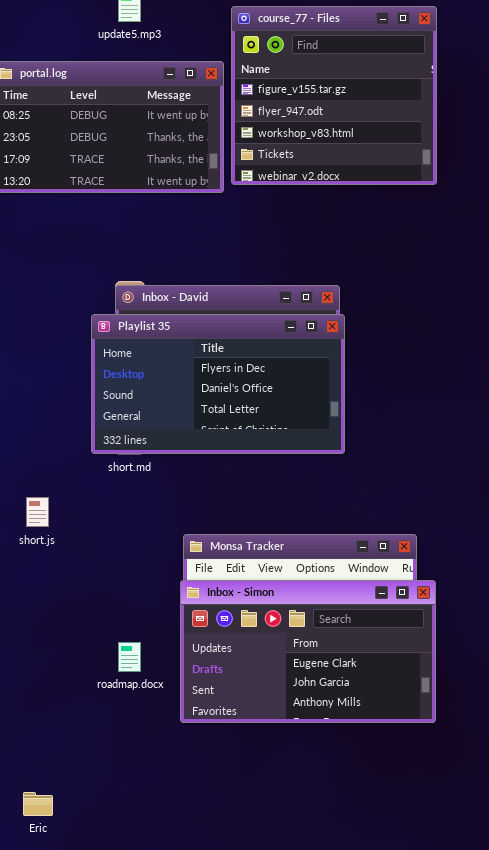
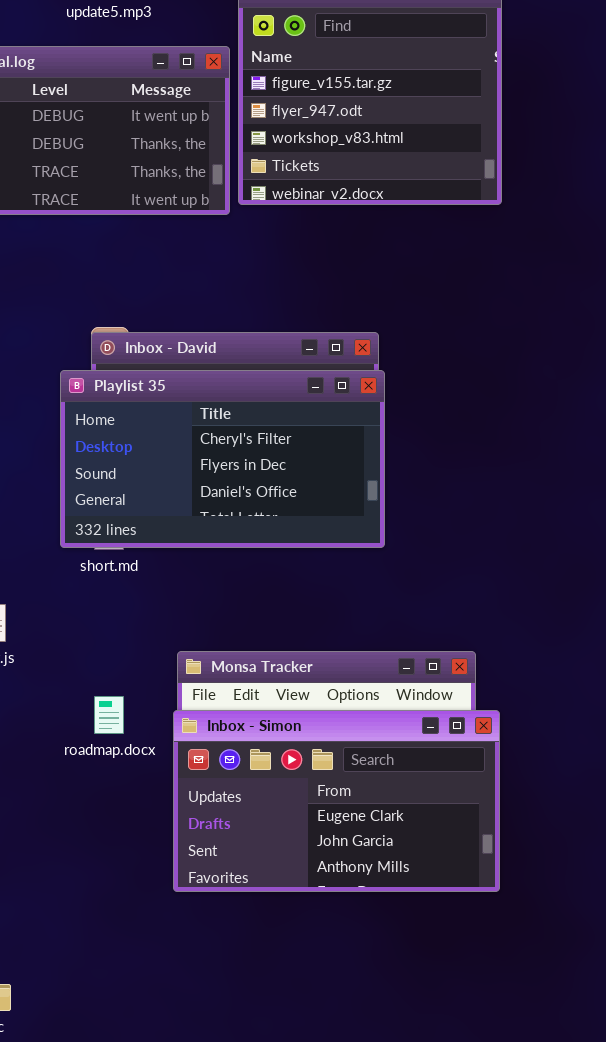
Playlist 35: [91,314,345,454] -> [60,370,385,548], scrolled up 1 row
roadmap.docx: [118,642,141,672] -> [94,696,124,734], moved

